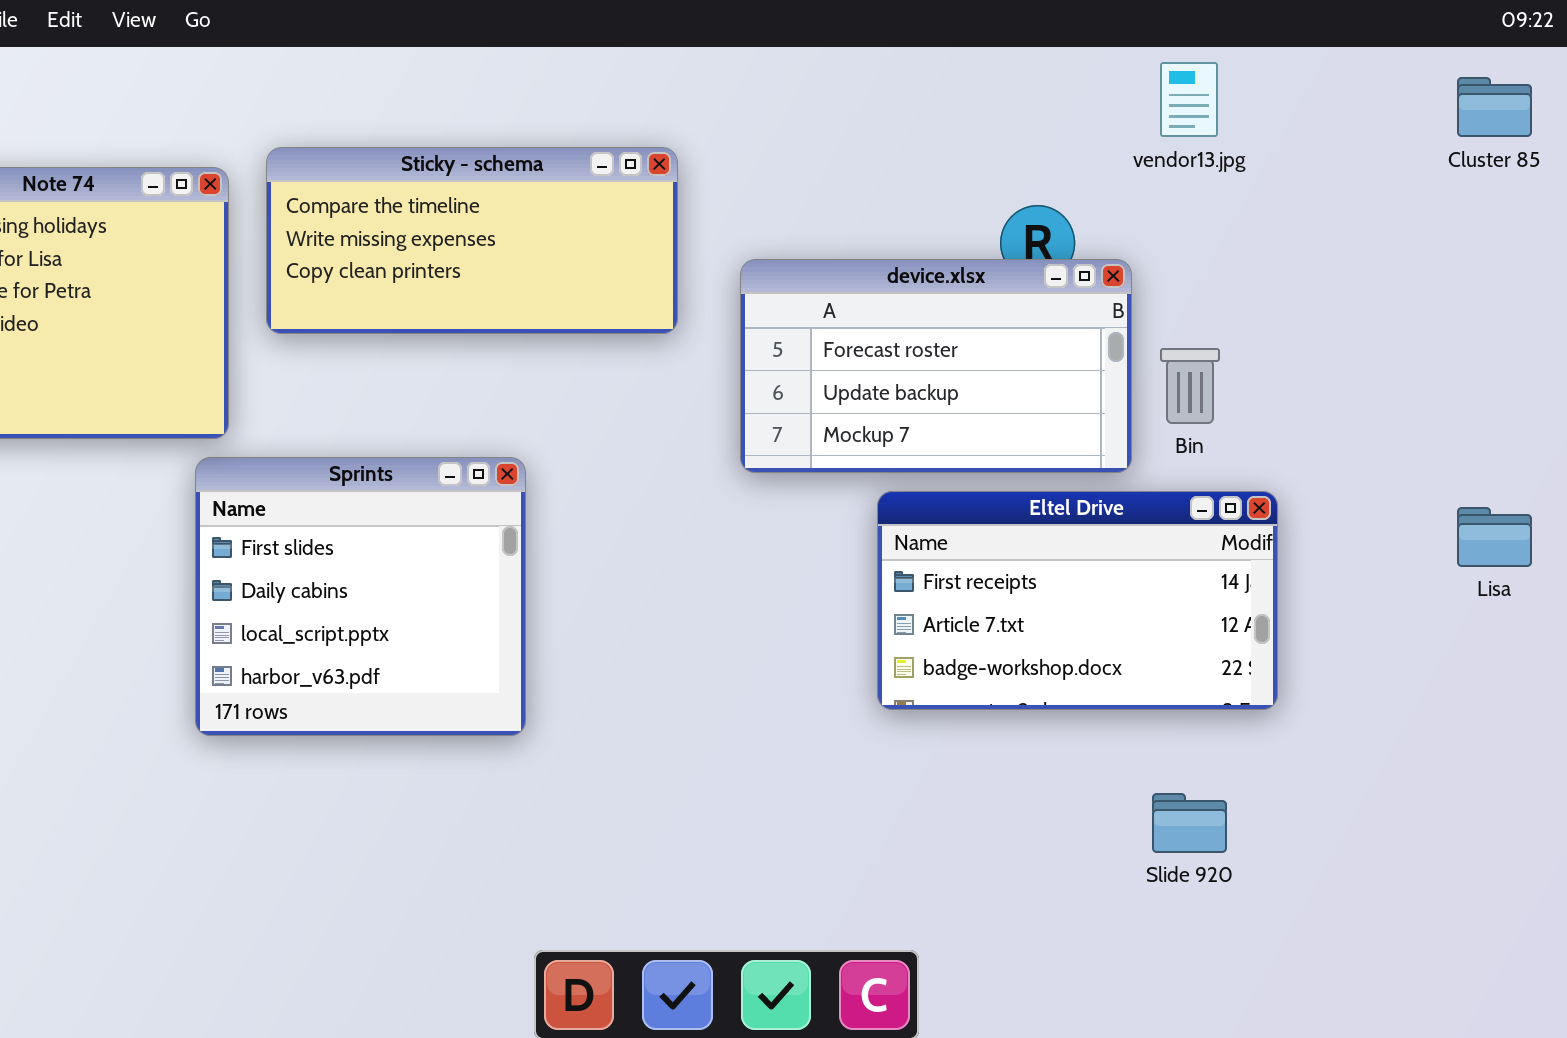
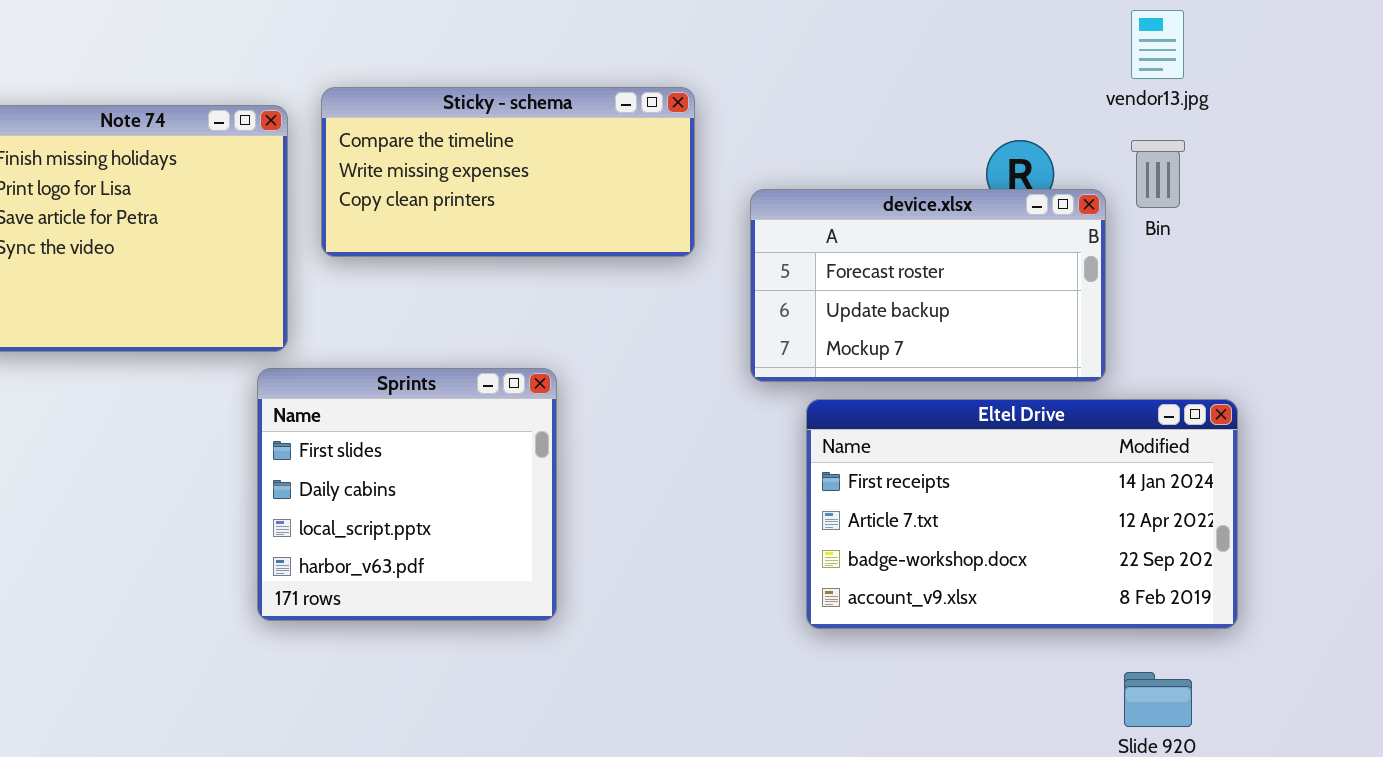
Bin: [1160,348,1220,424] -> [1131,140,1185,208], moved
Eltel Drive: [877,491,1278,710] -> [806,399,1238,629], resized

